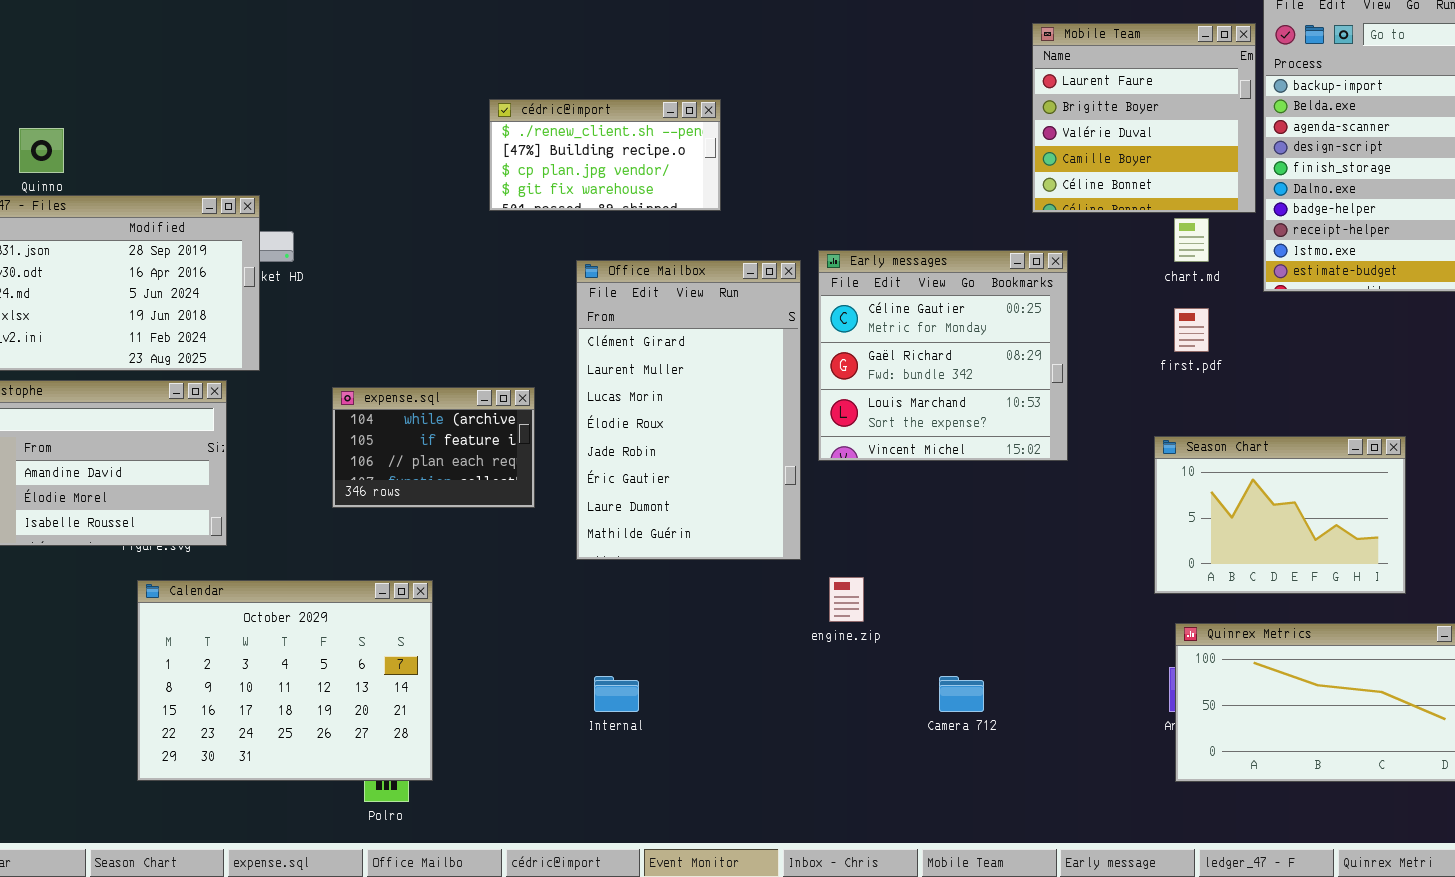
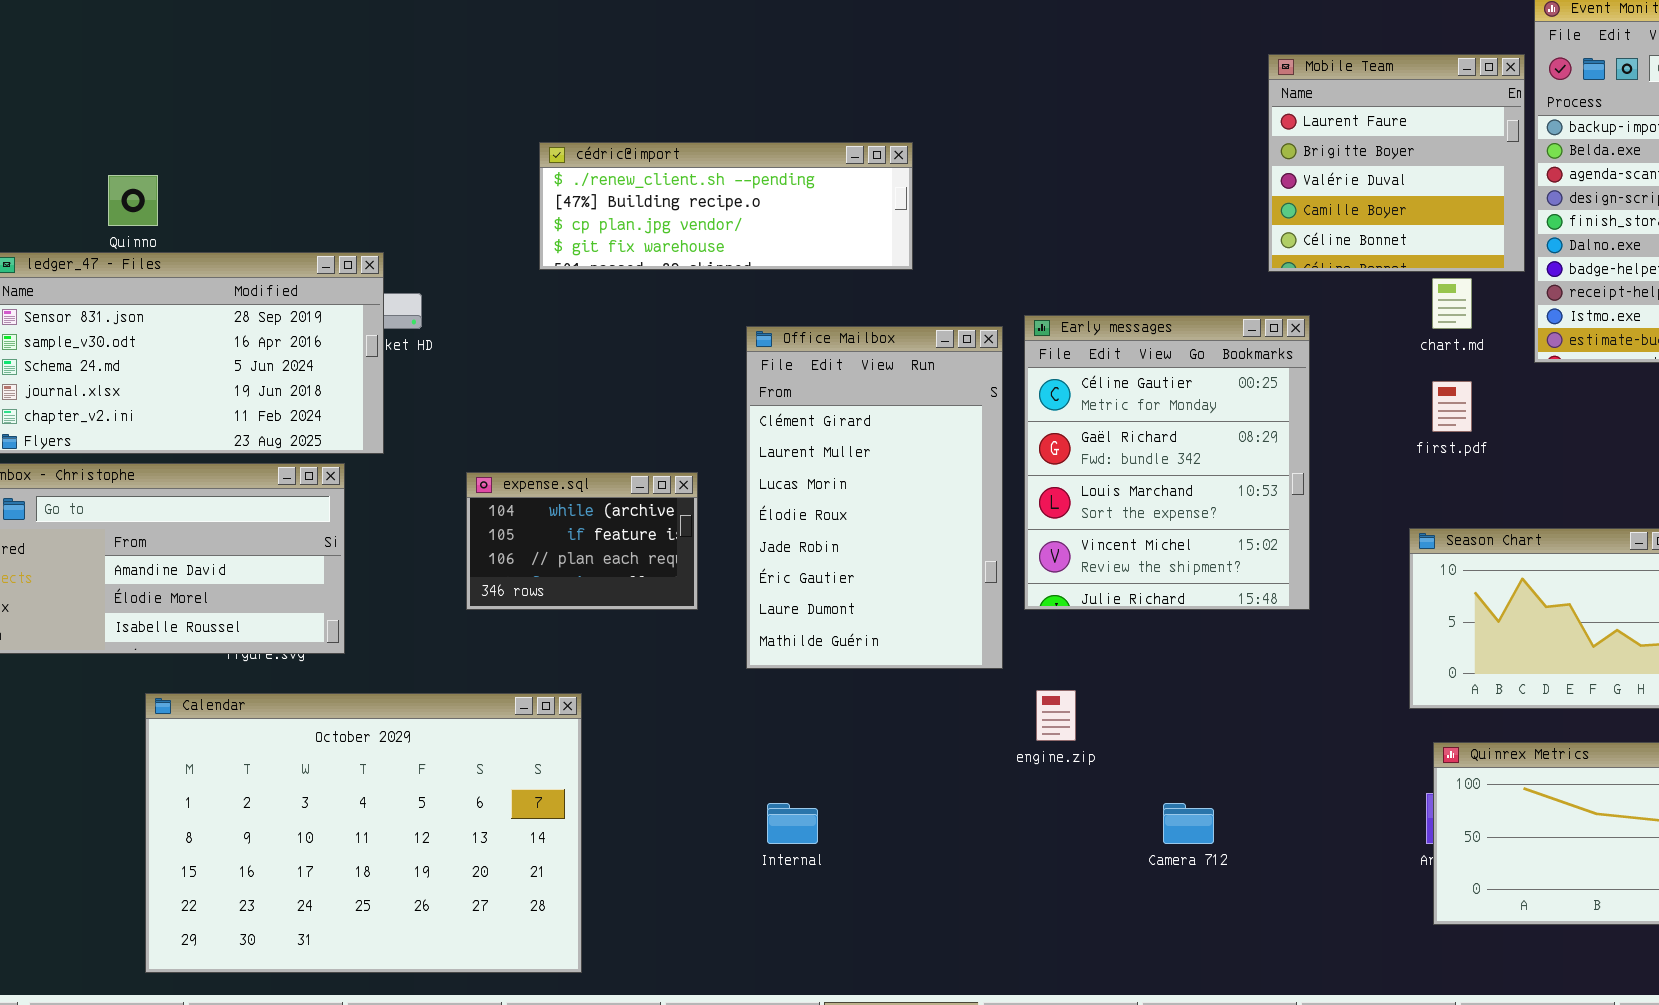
cédric@import: [489,99,721,211] -> [539,142,913,270], resized
Early messages: [818,250,1068,461] -> [1024,315,1310,610], resized
Calendar: [137,580,433,781] -> [145,693,582,973], resized

